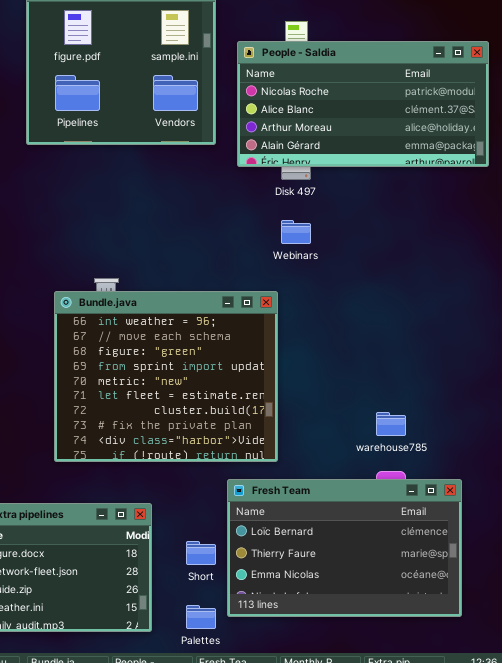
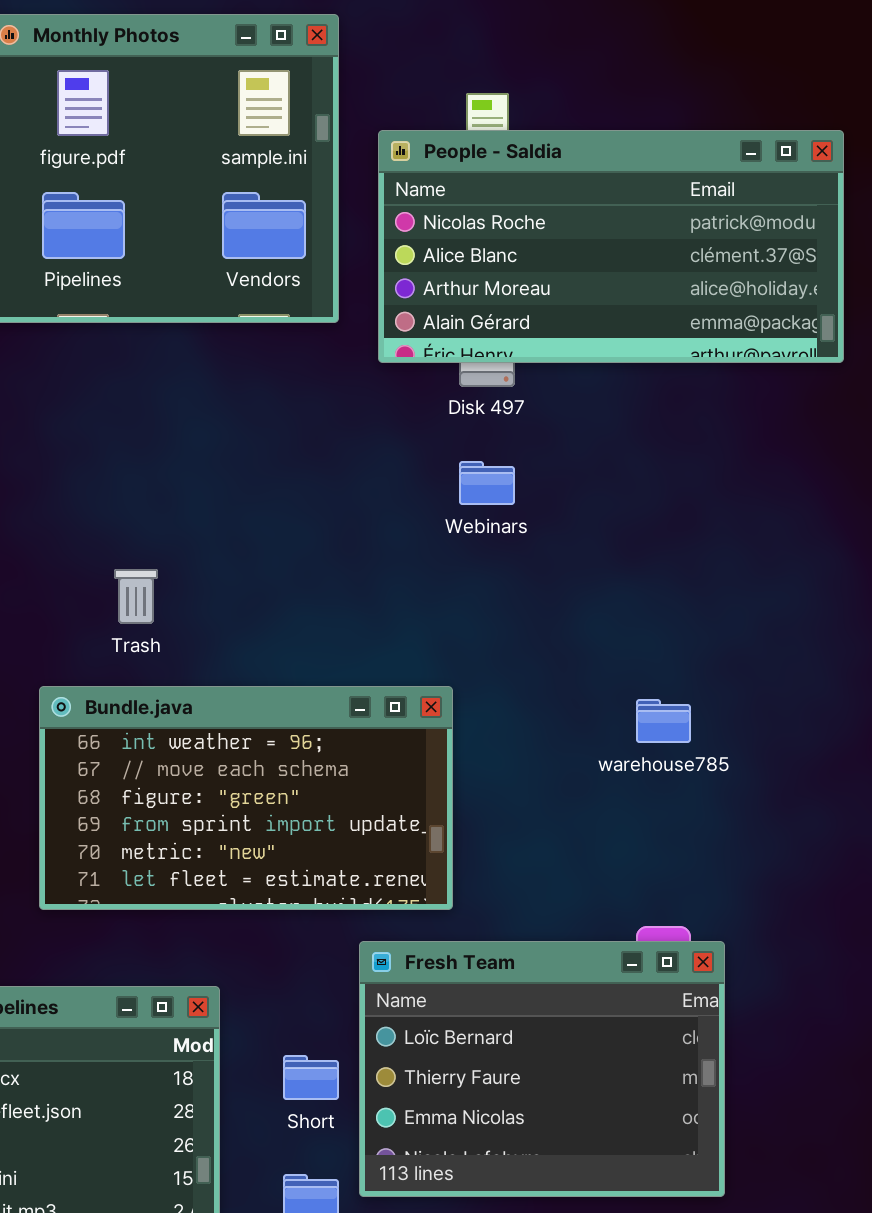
Bundle.java: [54,291,278,462] -> [39,686,453,910], resized
warehouse785: [376,412,406,436] -> [636,699,691,743], moved
Fresh Team: [227,479,462,617] -> [359,941,725,1197], resized

